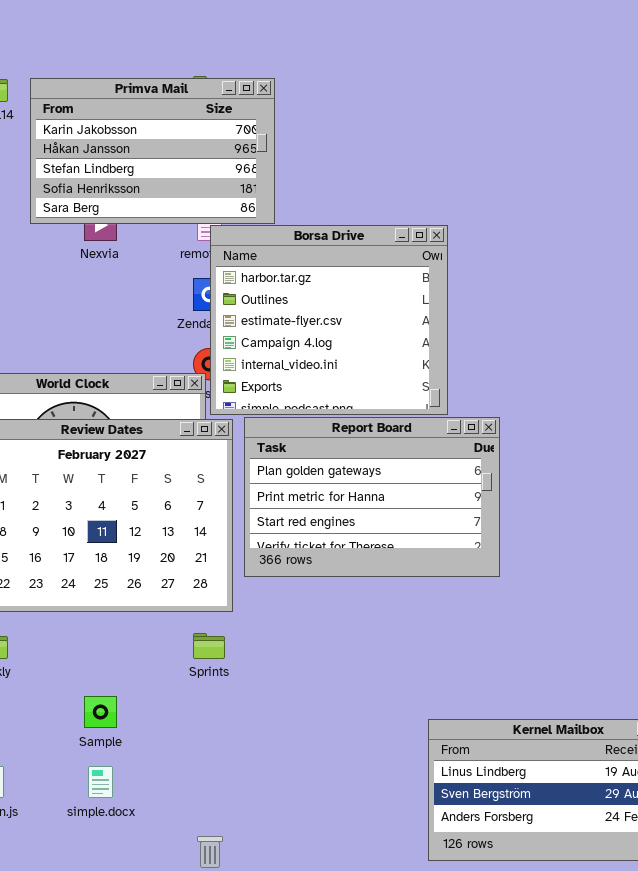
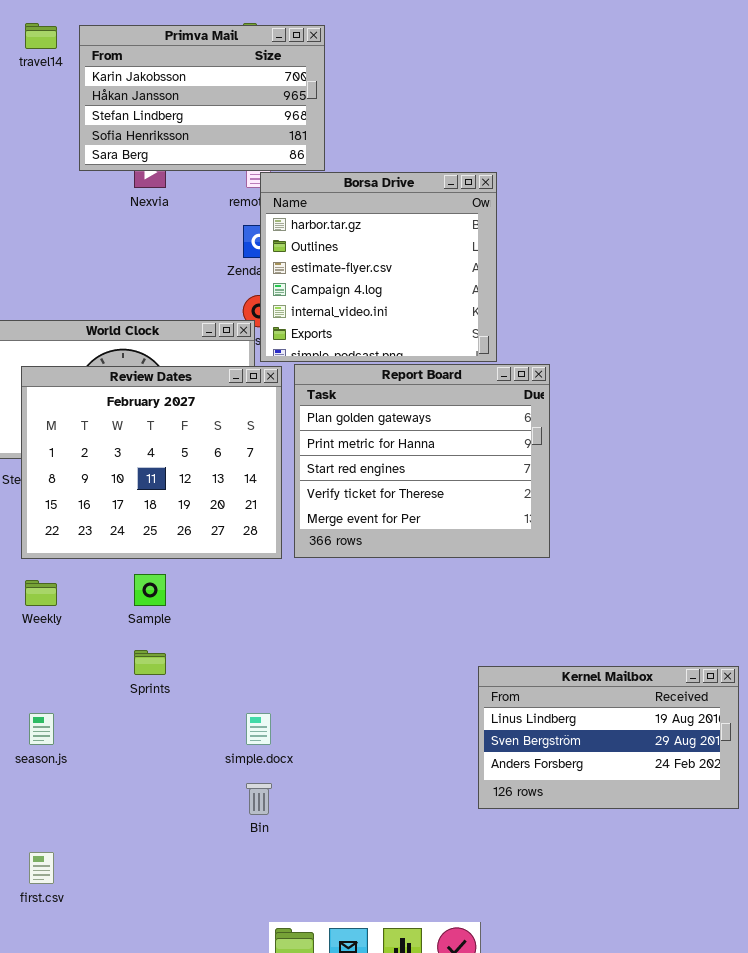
Report Board: [244,417,500,577] -> [294,364,550,558], resized
Sprints: [193,633,225,659] -> [134,650,166,675], moved
Sample: [84,696,117,728] -> [134,574,166,606], moved
simple.docx: [88,766,113,798] -> [246,713,271,745], moved

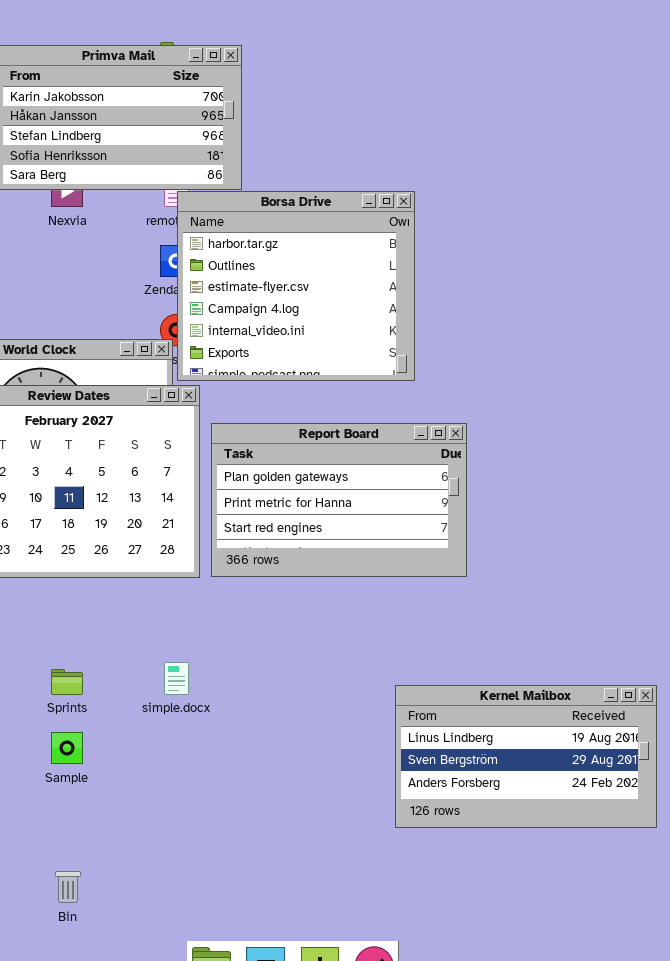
Report Board: [294,364,550,558] -> [211,423,467,577], resized
Sample: [134,574,166,606] -> [51,732,83,764], moved
simple.docx: [246,713,271,745] -> [164,662,189,695], moved
Bin: [246,783,272,815] -> [55,871,81,903], moved

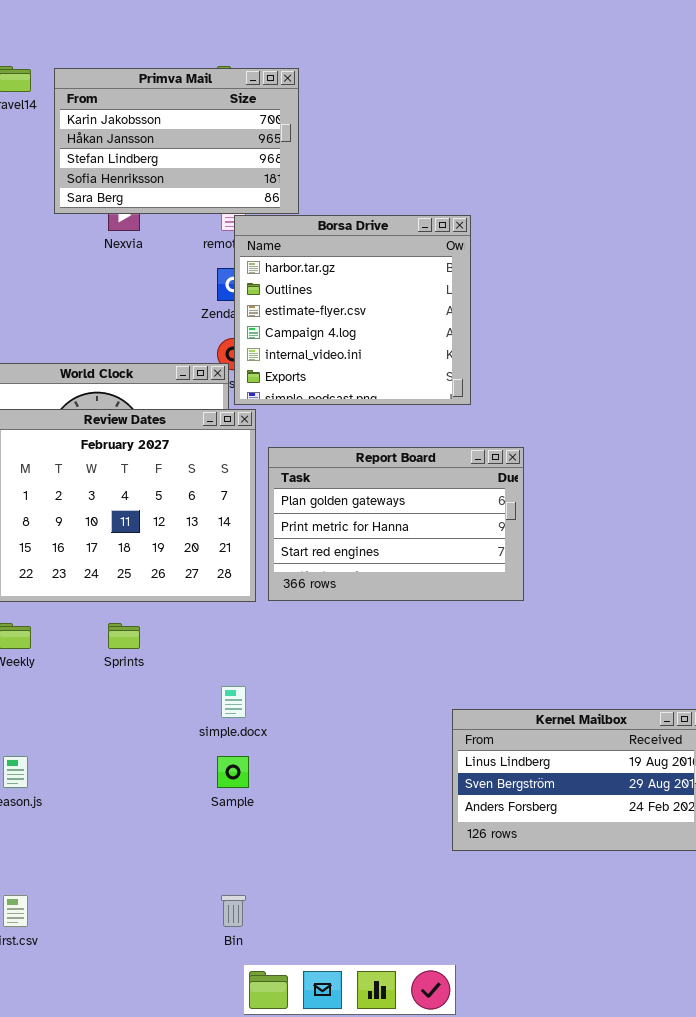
Sprints: [51,669,83,695] -> [108,623,140,649], moved
Sample: [51,732,83,764] -> [217,756,249,788], moved
Bin: [55,871,81,903] -> [221,895,246,927], moved

